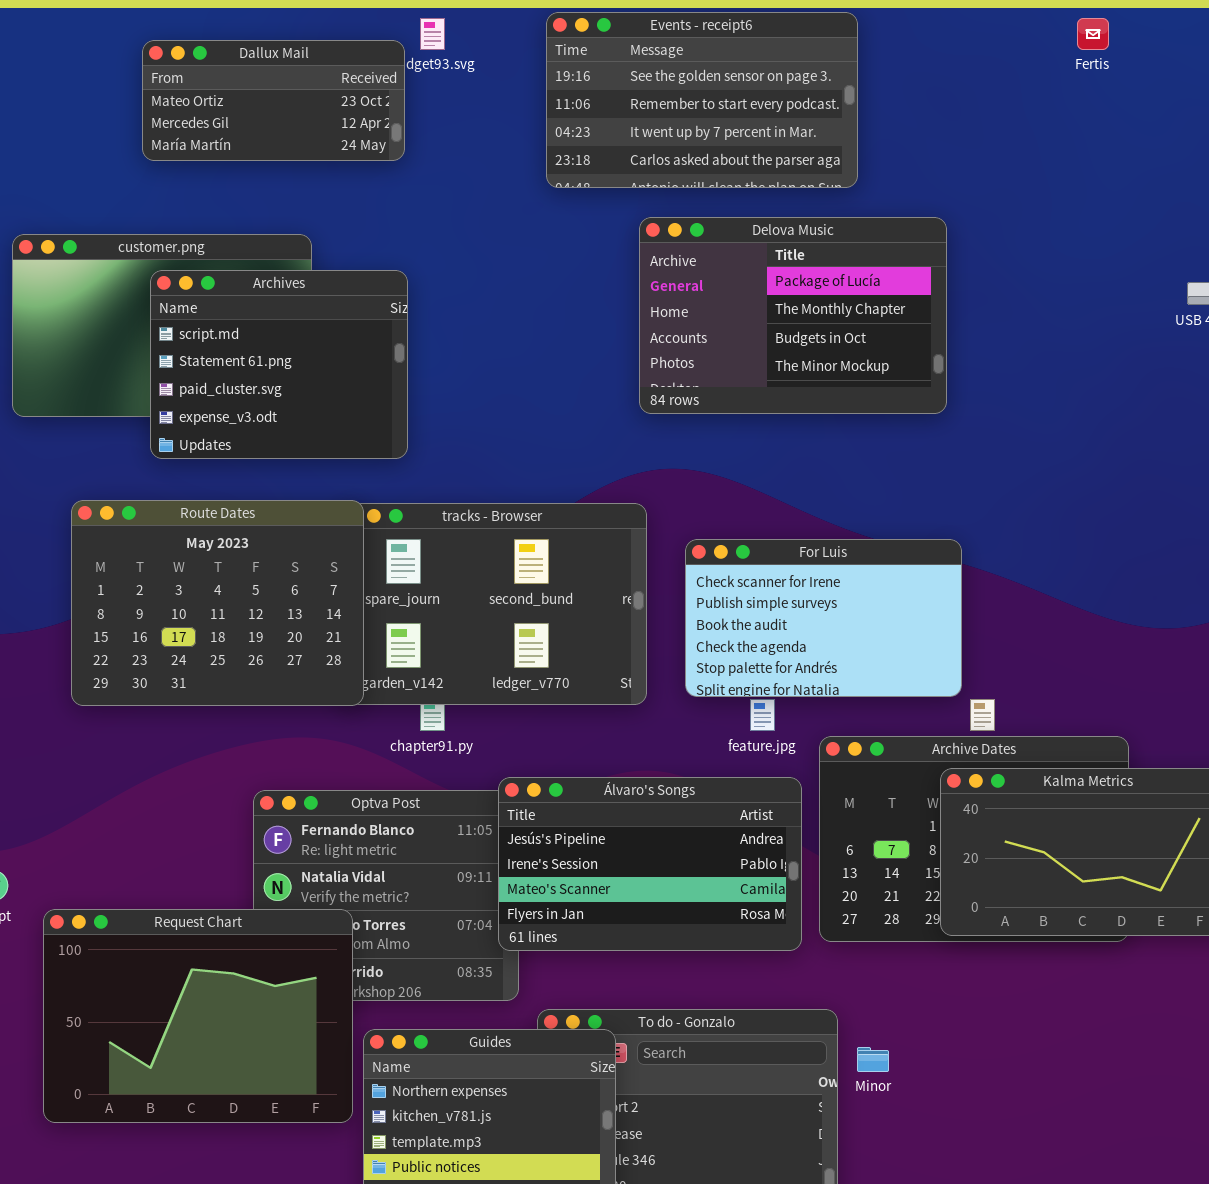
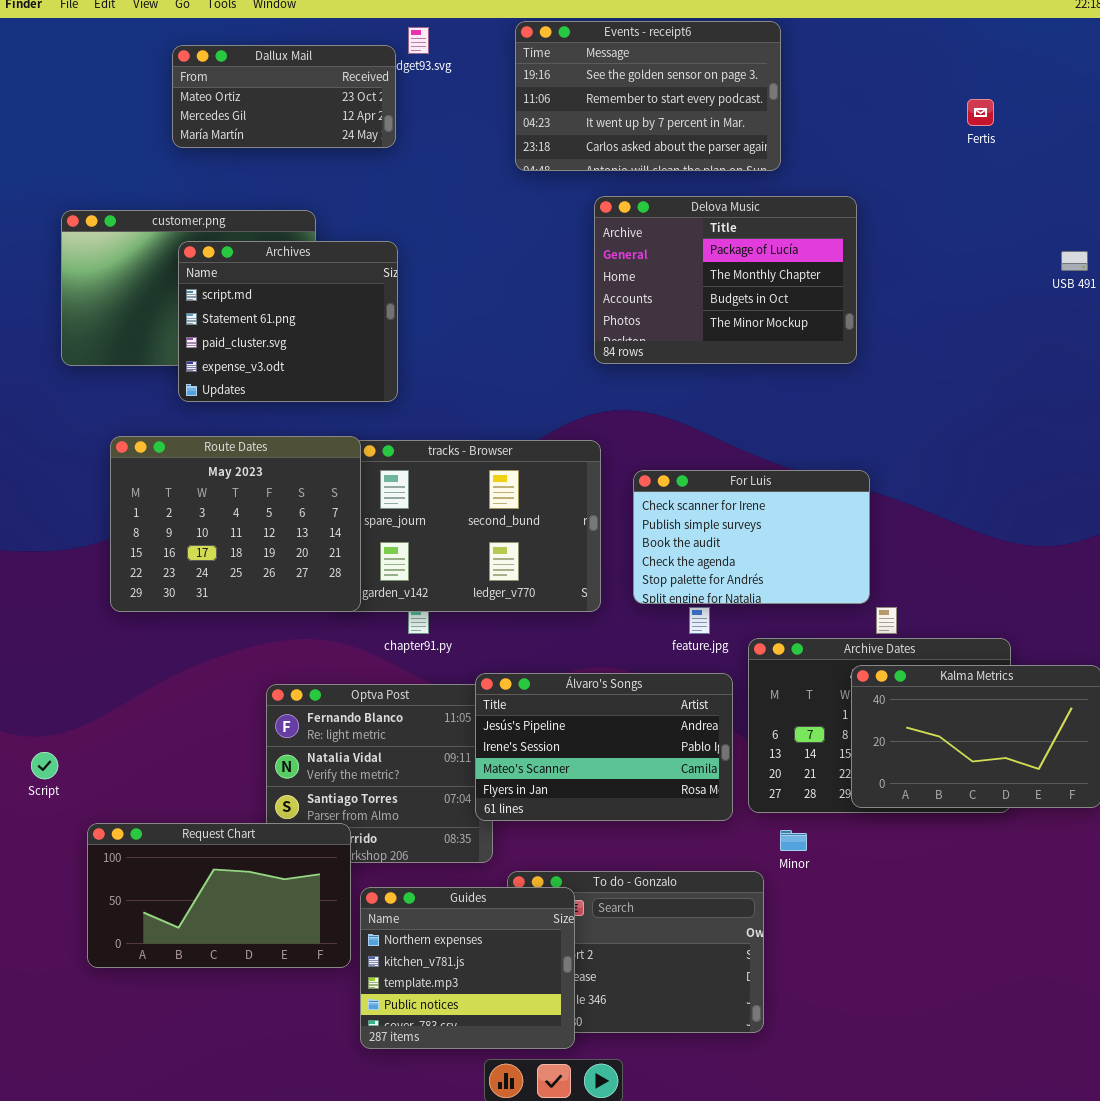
Fertis: [1077,18,1109,50] -> [967,99,994,126], moved
Request Chart: [43,909,353,1123] -> [87,823,351,968], resized
Minor: [857,1047,889,1072] -> [780,830,807,851], moved

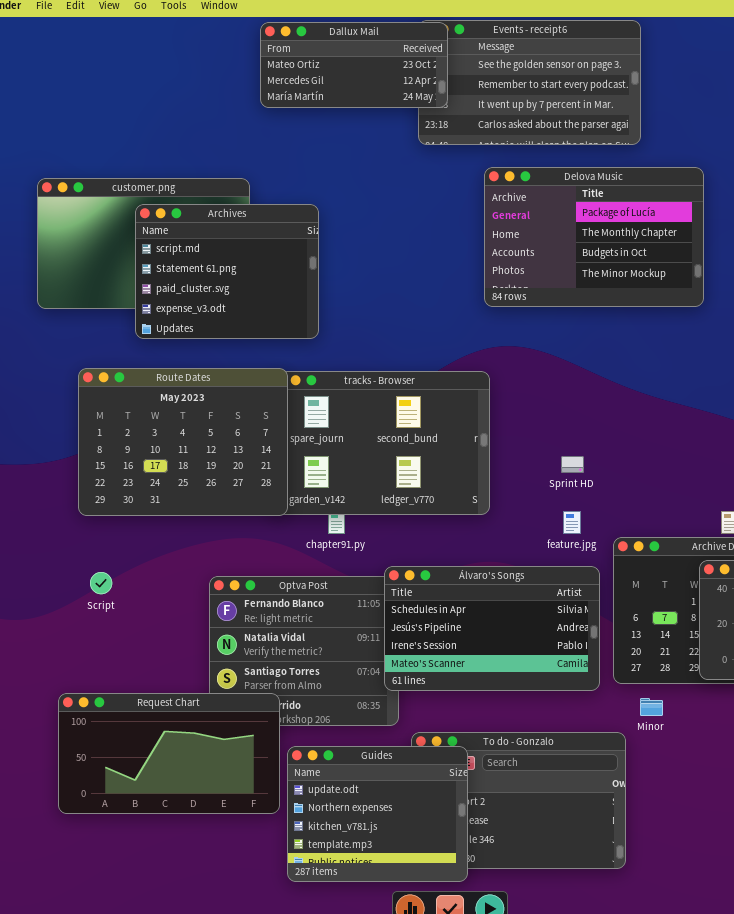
Dallux Mail: [172,45,396,148] -> [260,22,448,108], moved
For Luis: [633,470,870,604] -> none, closed
Álvaro's Songs: [475,673,733,821] -> [384,566,600,691], scrolled up 1 row
Script: [31,752,58,779] -> [90,572,112,594], moved
Guides: [360,887,575,1049] -> [287,746,468,882], scrolled up 1 row

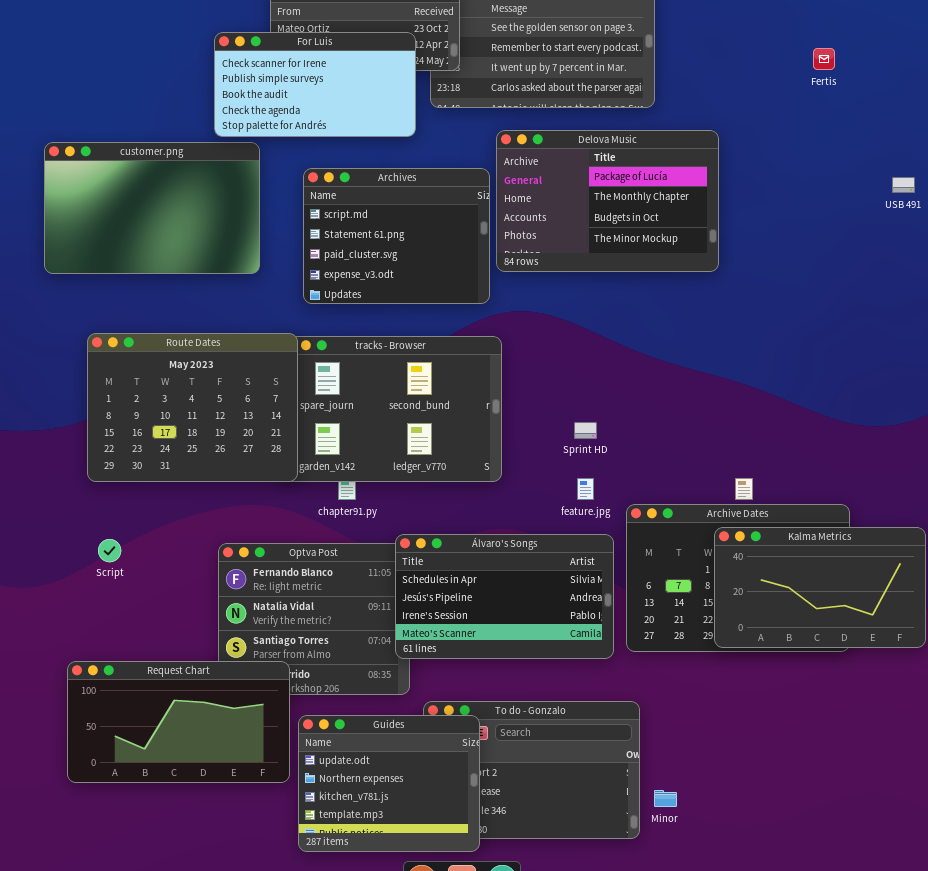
For Luis: none -> [214,32,416,137], opened
Archives: [135,204,319,339] -> [303,168,490,304], moved
Minor: [640,698,663,716] -> [654,790,677,807], moved

